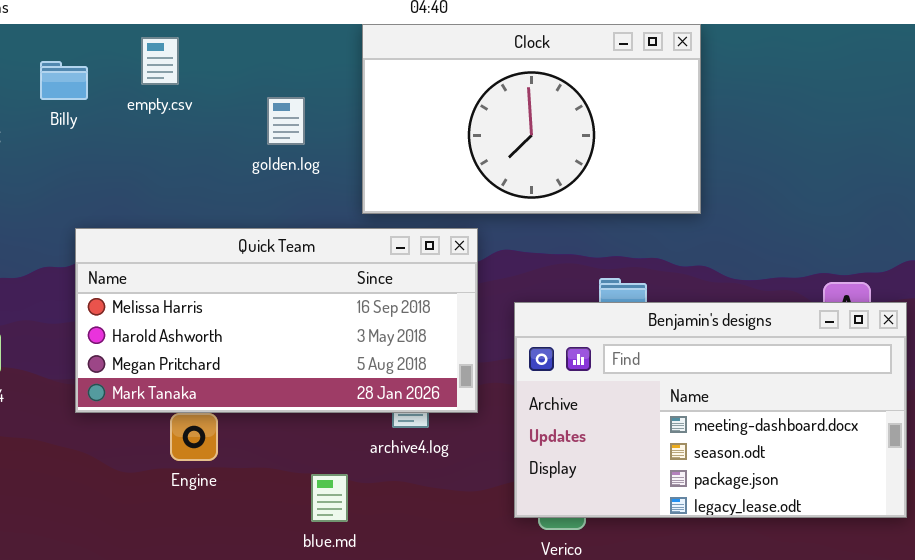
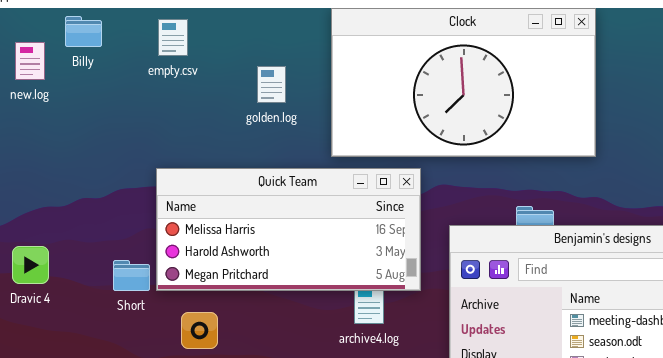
Billy: [40,61,88,100] -> [65,16,102,47], moved
Quick Team: [75,228,478,413] -> [156,168,421,291], resized

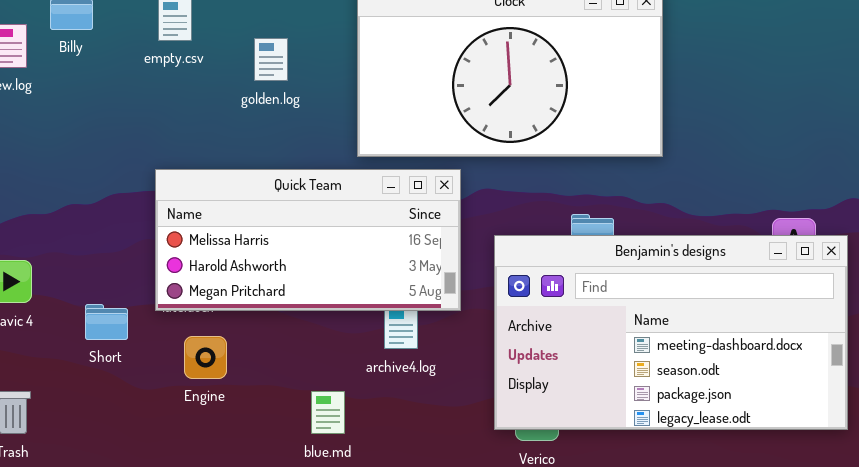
golden.log: [257,66,286,103] -> [254,38,288,81], moved
Short: [113,260,150,291] -> [85,304,128,340], moved

